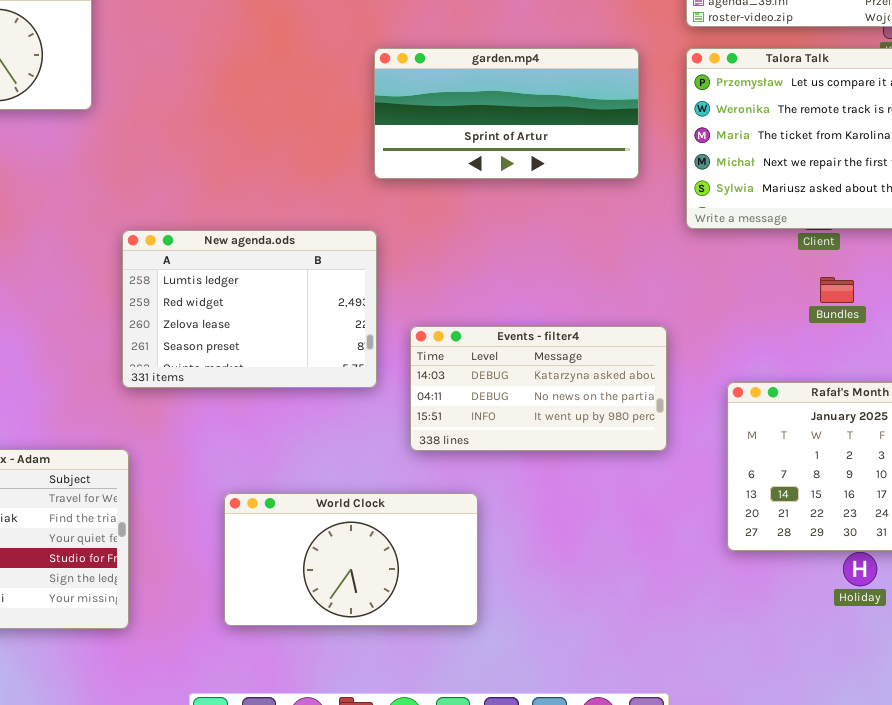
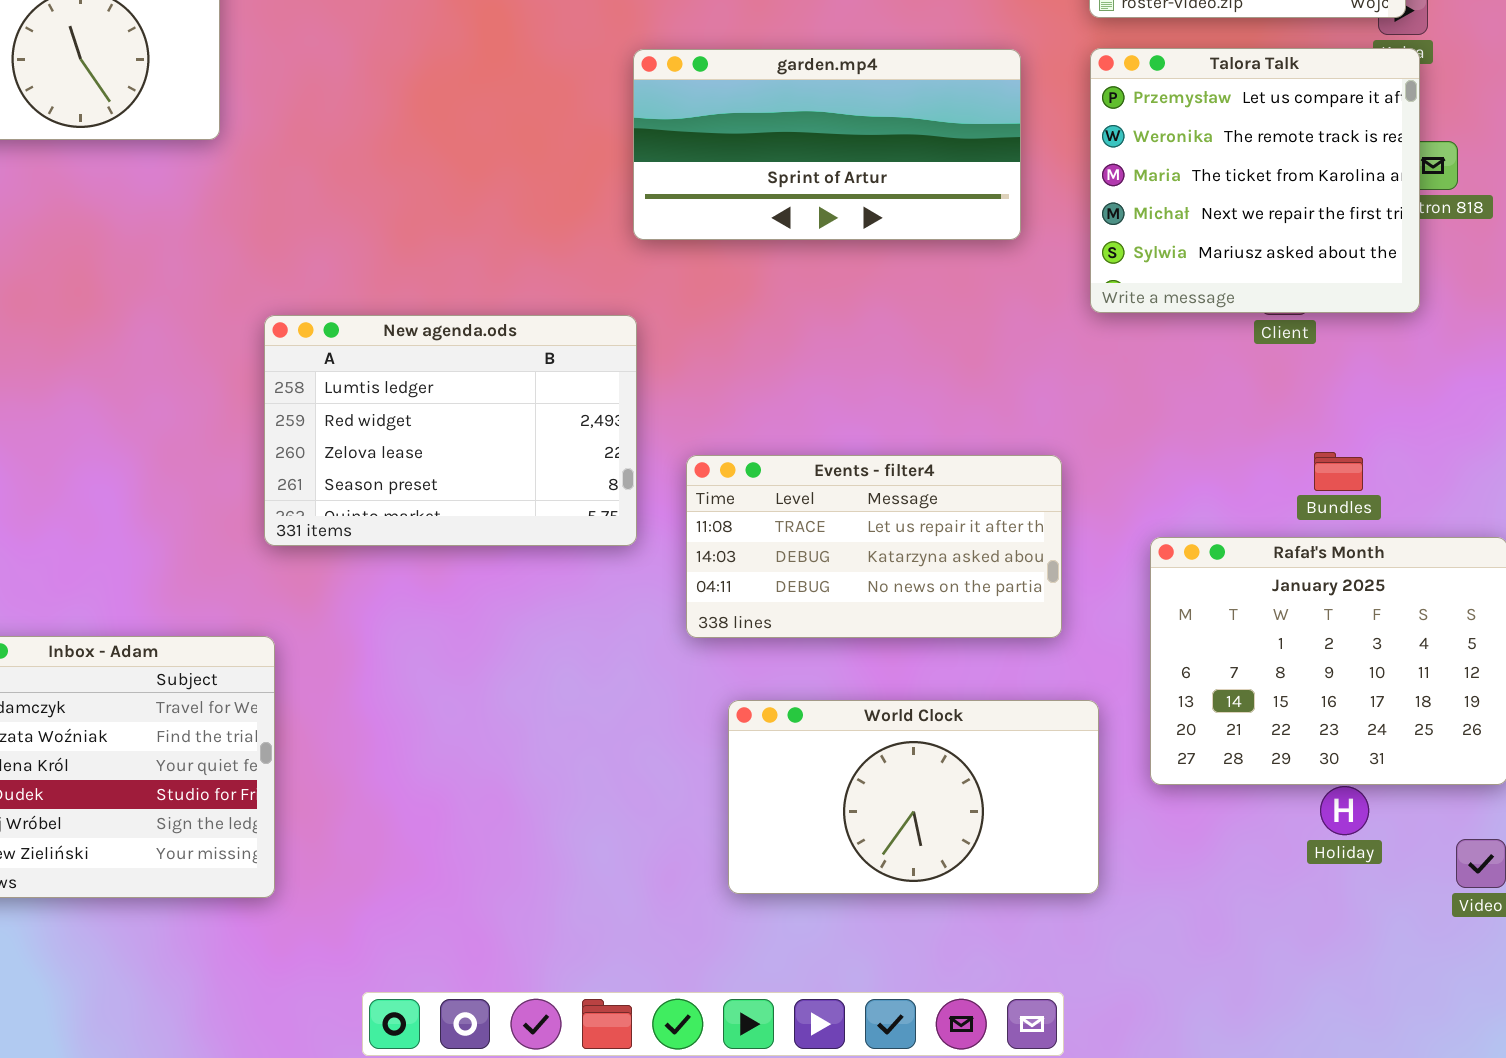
Bundles: [820,277,854,303] -> [1314,452,1363,491], moved
Events - filter4: [410,326,667,451] -> [686,455,1062,638], scrolled up 1 row
World Clock: [224,493,478,626] -> [728,700,1099,894], moved

